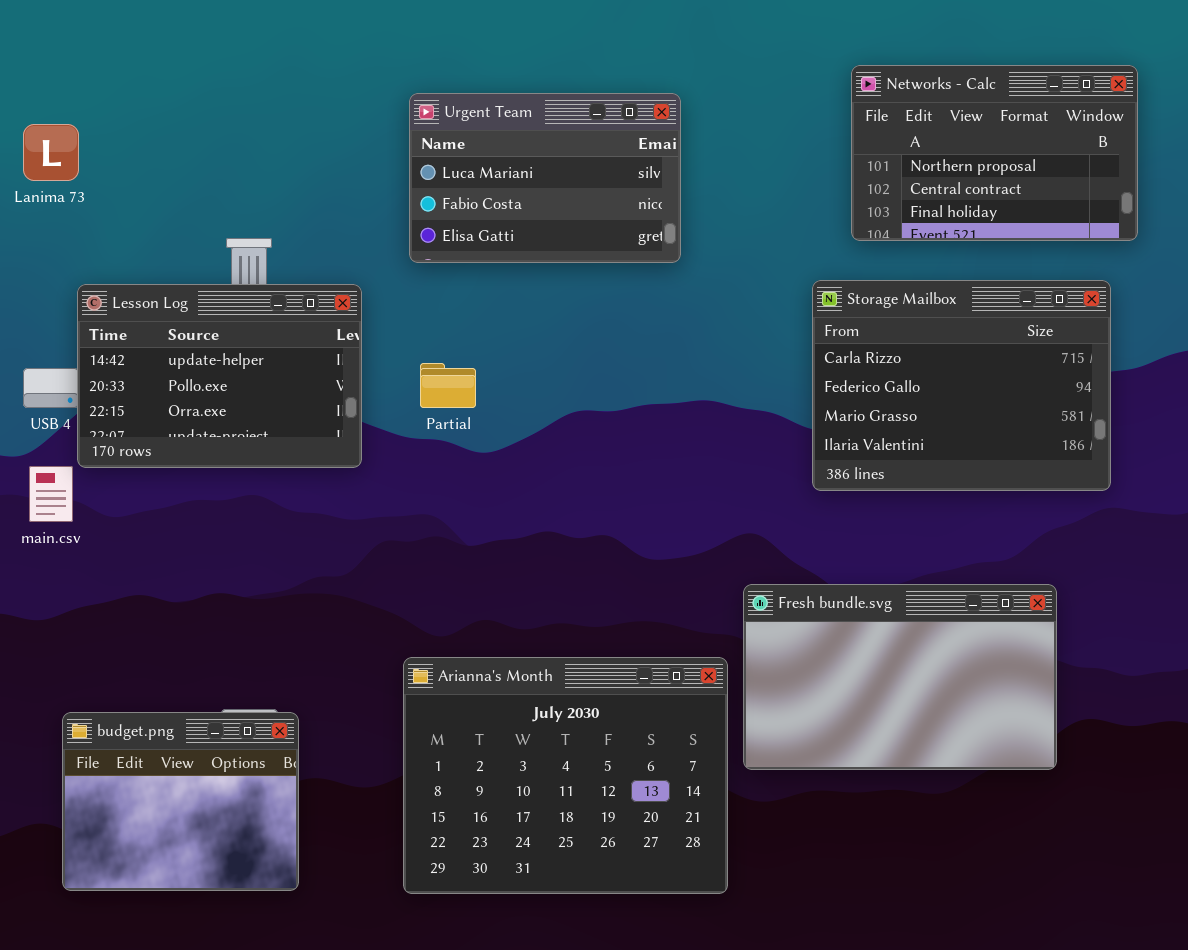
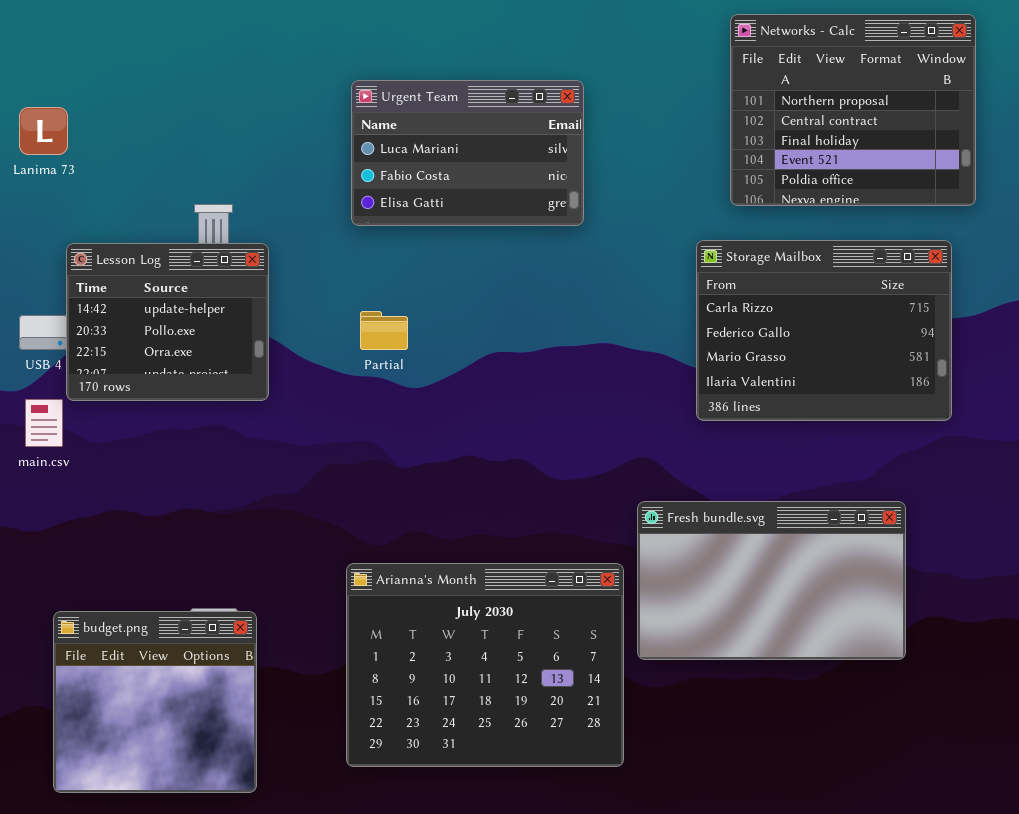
Networks - Calc: [851,65,1138,241] -> [730,14,976,206], resized
Lesson Log: [77,284,362,468] -> [66,243,269,401], resized
budget.png: [62,712,299,891] -> [53,611,257,793], resized

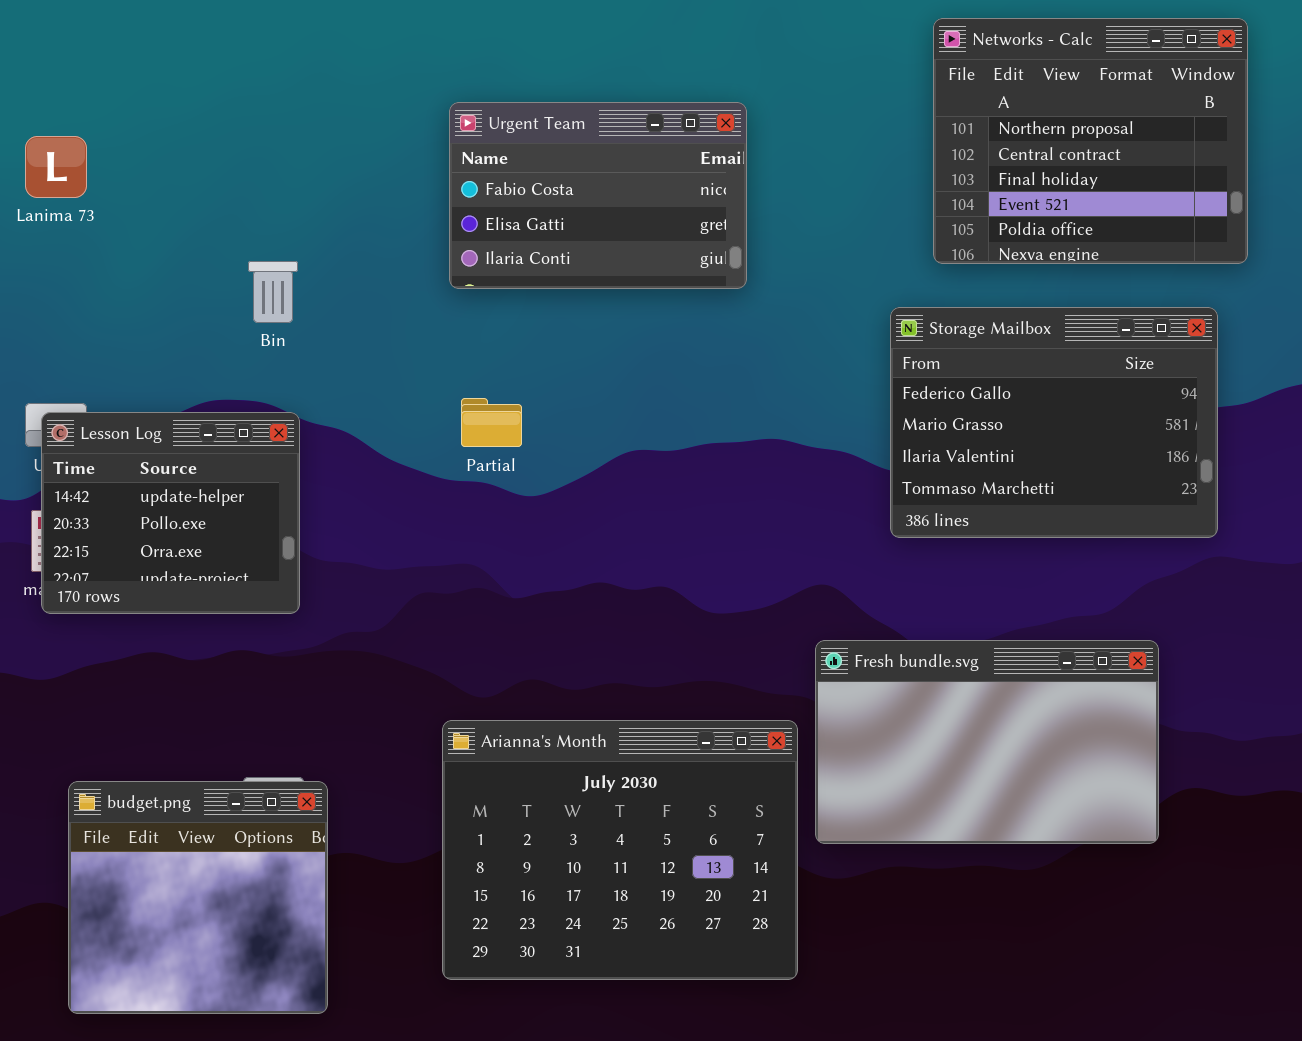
Urgent Team: [351,80,584,226] -> [449,102,747,289], scrolled down 1 row
Storage Mailbox: [696,240,952,421] -> [890,307,1218,538], scrolled down 1 row
Lesson Log: [66,243,269,401] -> [41,412,300,614], moved

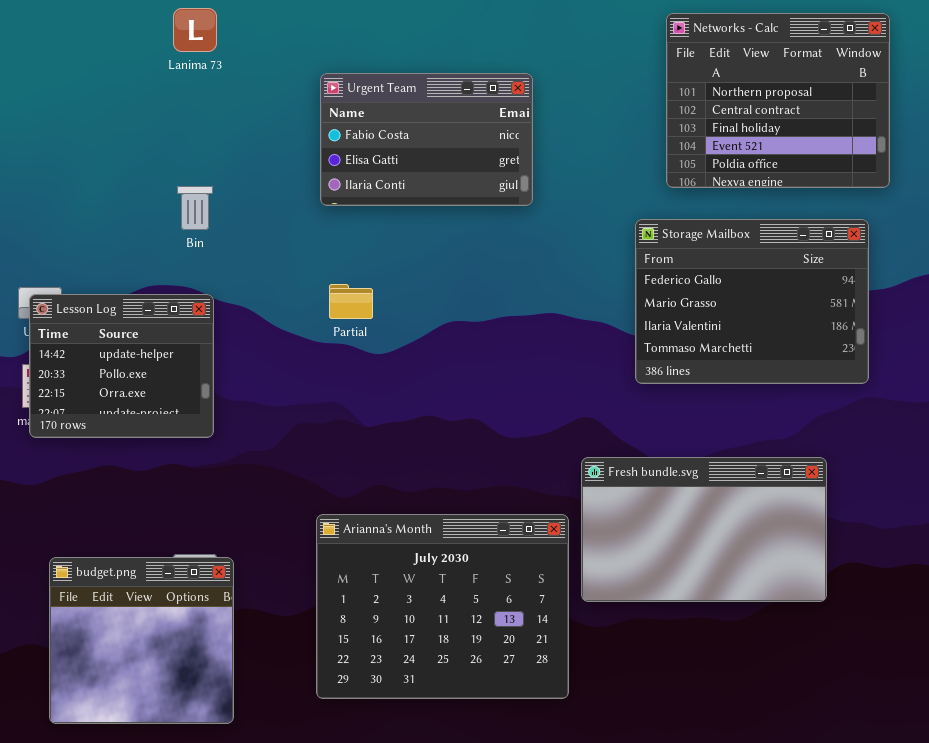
Lanima 73: [25,136,87,198] -> [173,8,217,52], moved

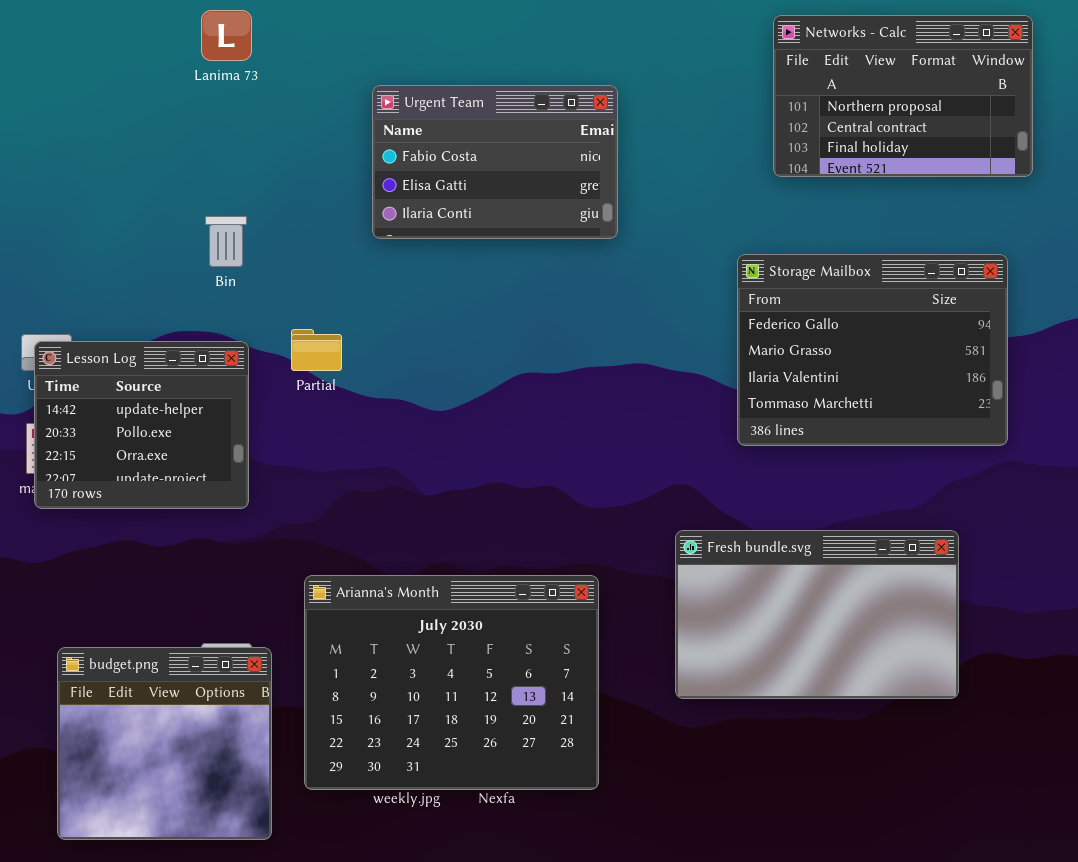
Networks - Calc: [666,13,890,188] -> [773,15,1033,177], resized
Partial: [329,284,373,319] -> [291,329,342,371], moved
Arianna's Month: [316,514,569,699] -> [304,575,599,790], moved

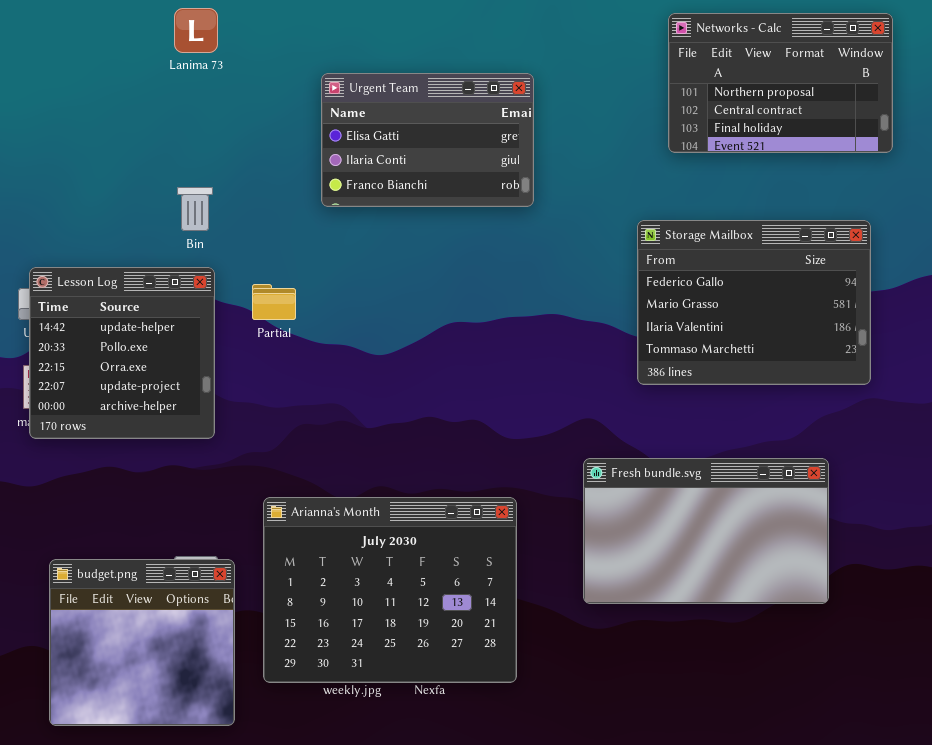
Urgent Team: [372,85,618,239] -> [321,73,534,207], scrolled down 1 row
Lesson Log: [34,341,249,509] -> [29,267,215,439], resized

